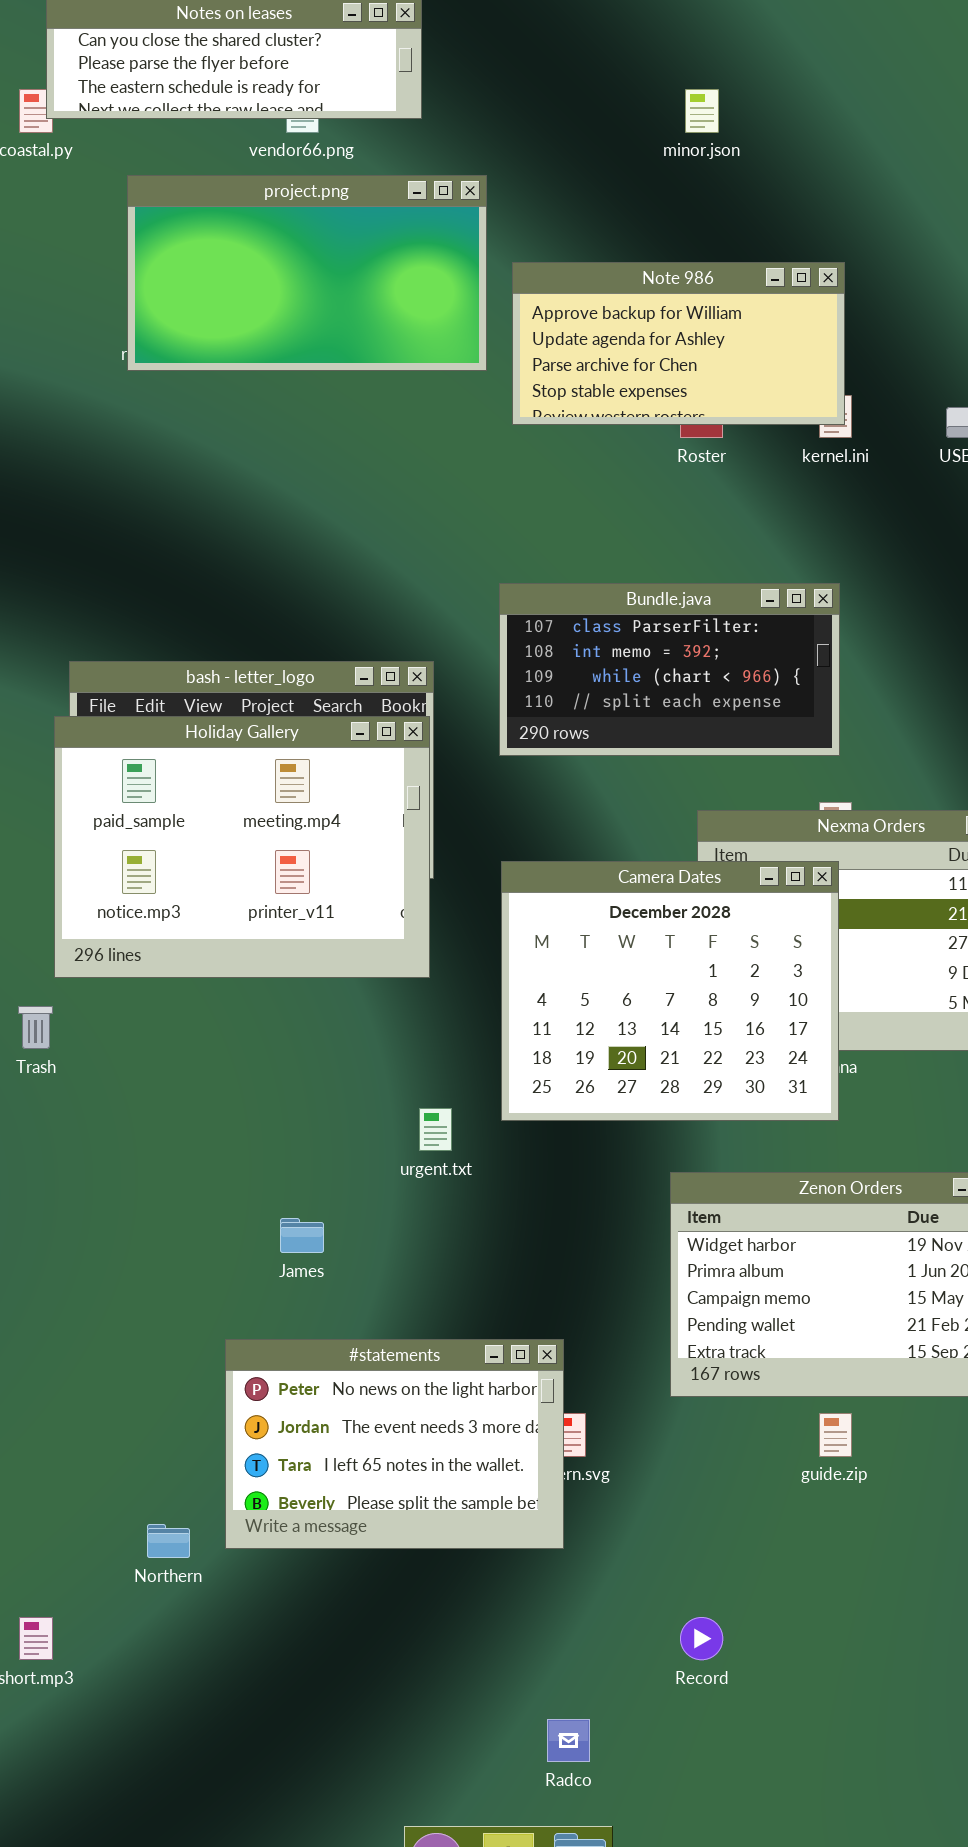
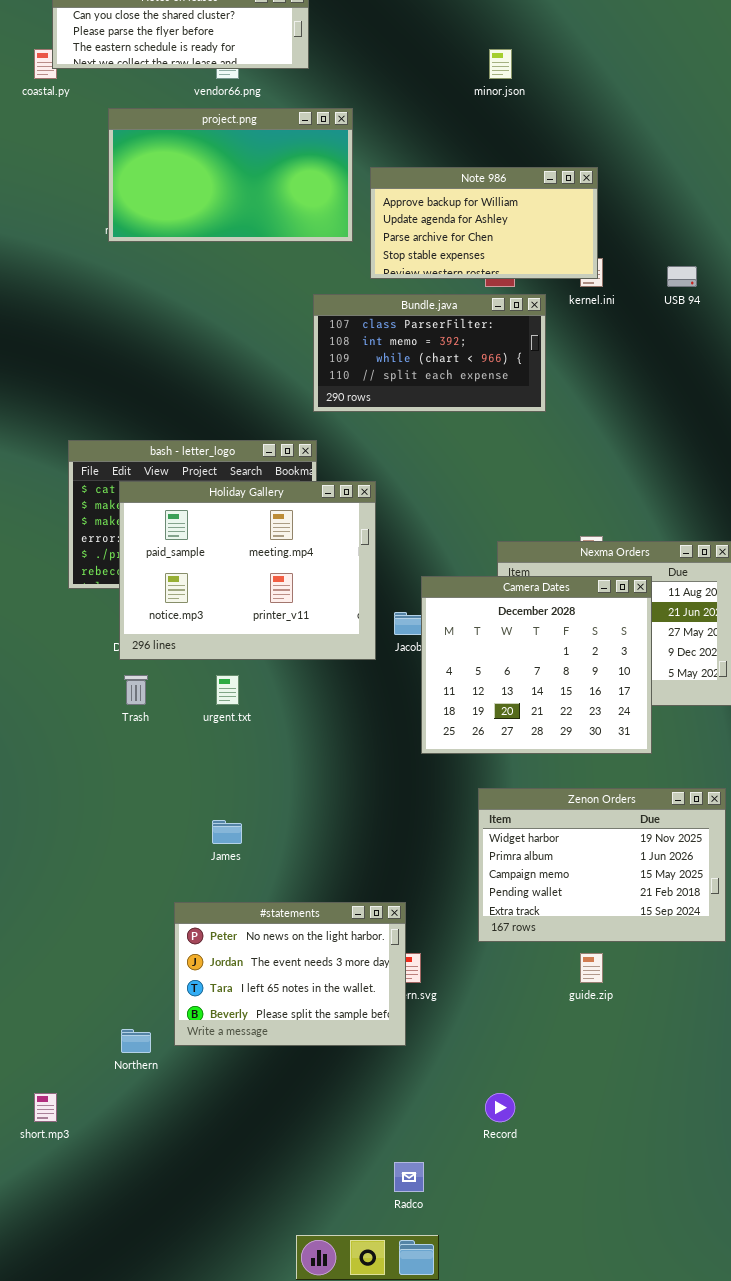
Bundle.java: [499,583,840,756] -> [313,294,546,412], moved
Holiday Gallery: [54,716,430,978] -> [119,481,376,660], moved
Camera Dates: [501,861,839,1121] -> [421,576,652,754], moved
Trash: [18,1006,53,1049] -> [124,675,148,705], moved
urgent.txt: [419,1108,452,1151] -> [216,675,239,705], moved

